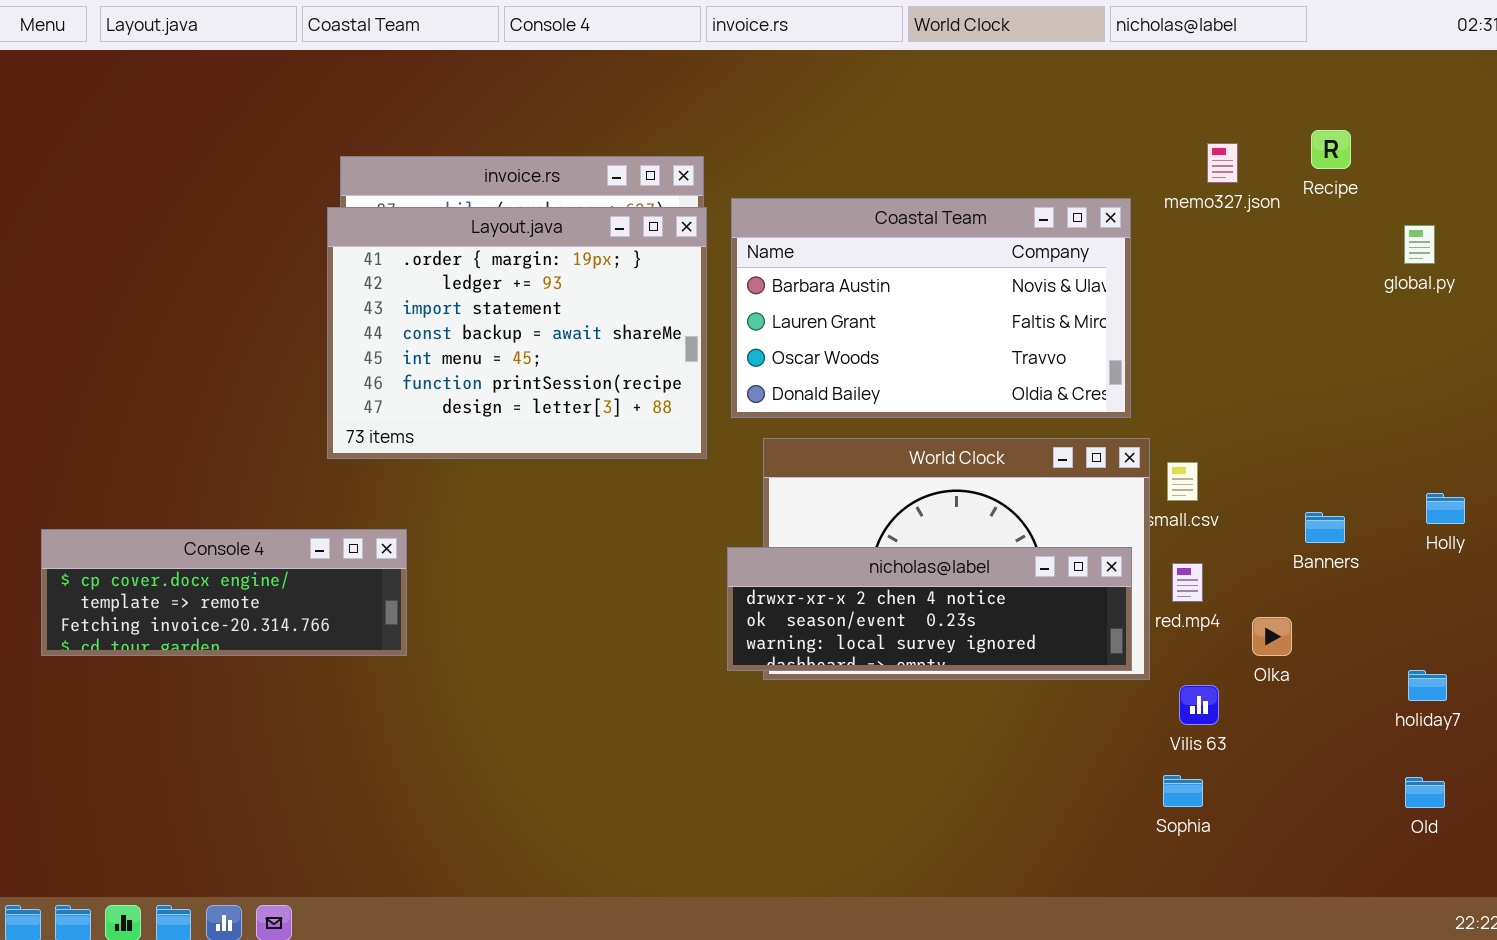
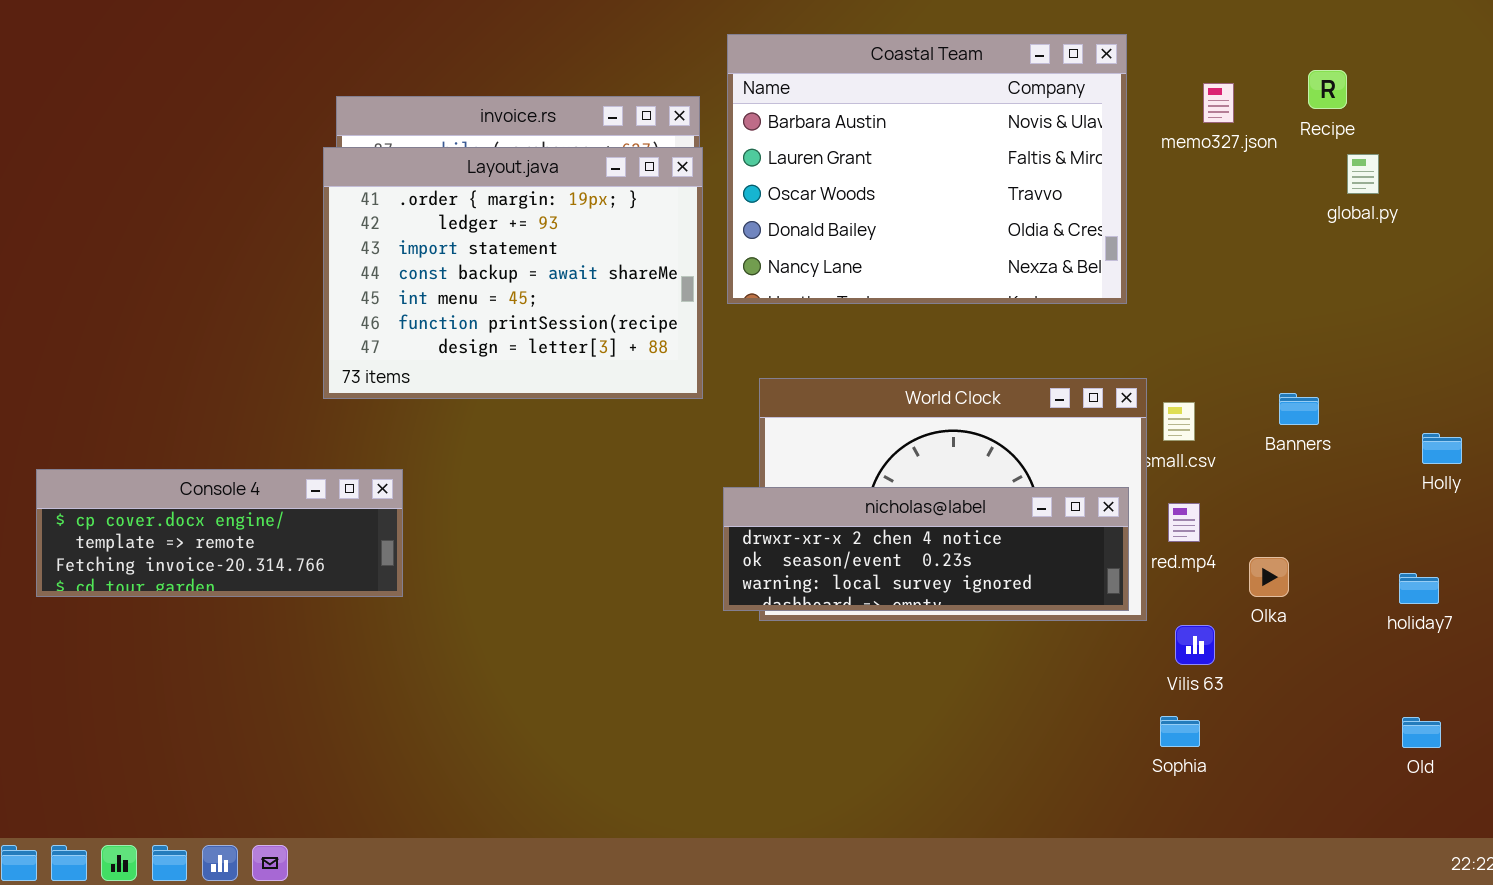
Coastal Team: [731,198,1131,418] -> [727,34,1127,304], moved, resized
global.py: [1404,225,1435,264] -> [1347,154,1379,194], moved
Banners: [1305,512,1345,543] -> [1279,393,1319,425], moved
holiday7: [1408,670,1447,701] -> [1399,573,1439,604], moved

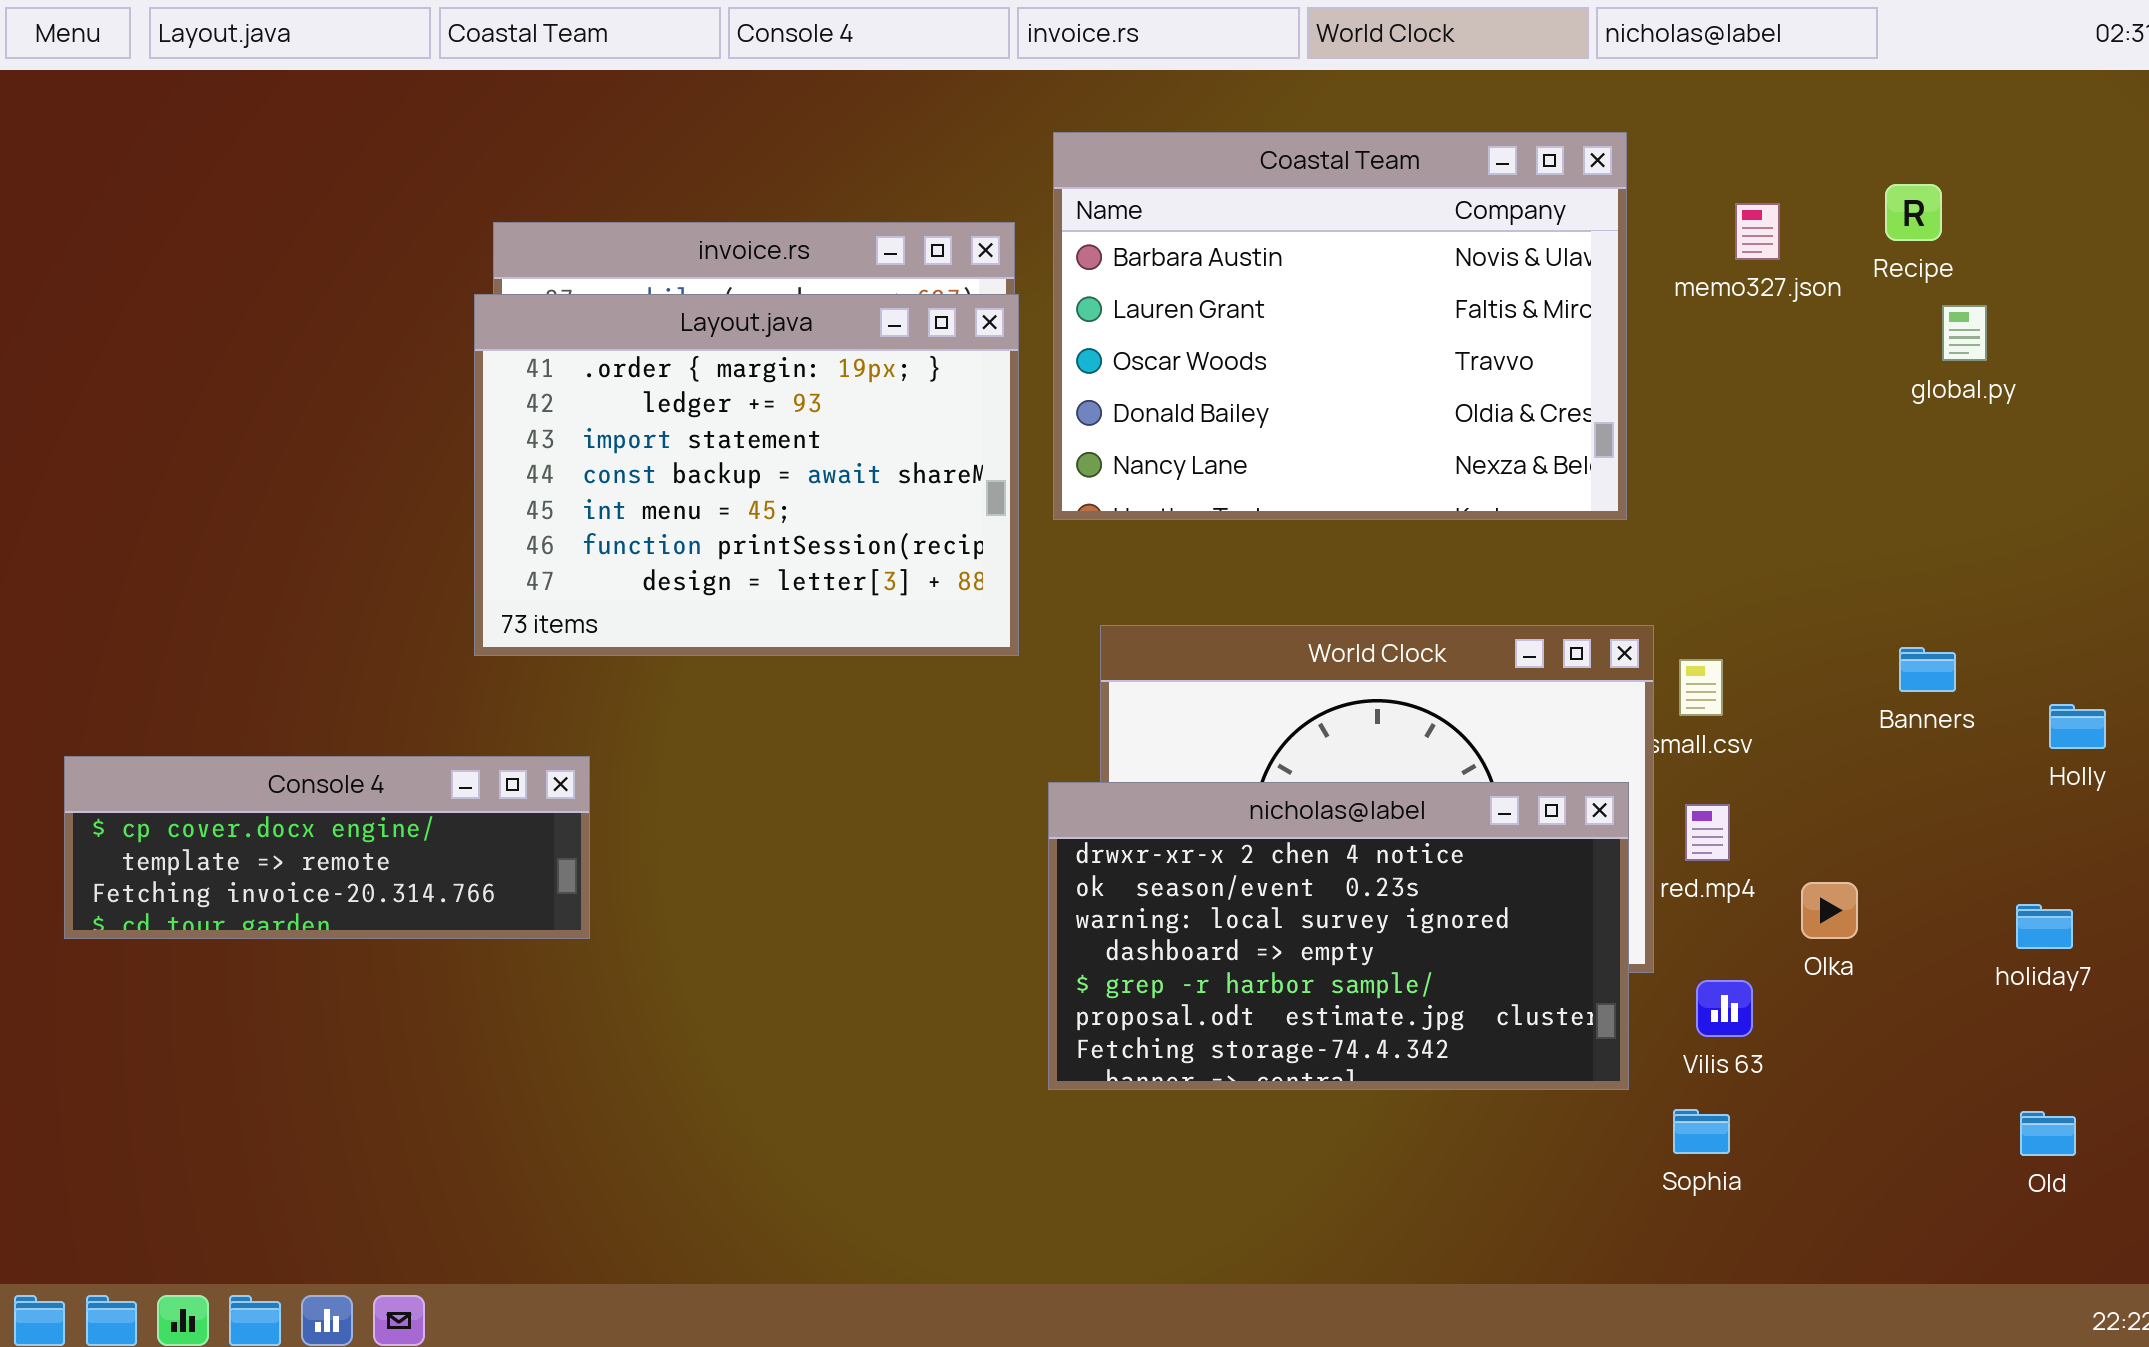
Banners: [1279,393,1319,425] -> [1899,647,1956,692], moved
nicholas@label: [723,487,1129,611] -> [1048,782,1629,1090], resized

